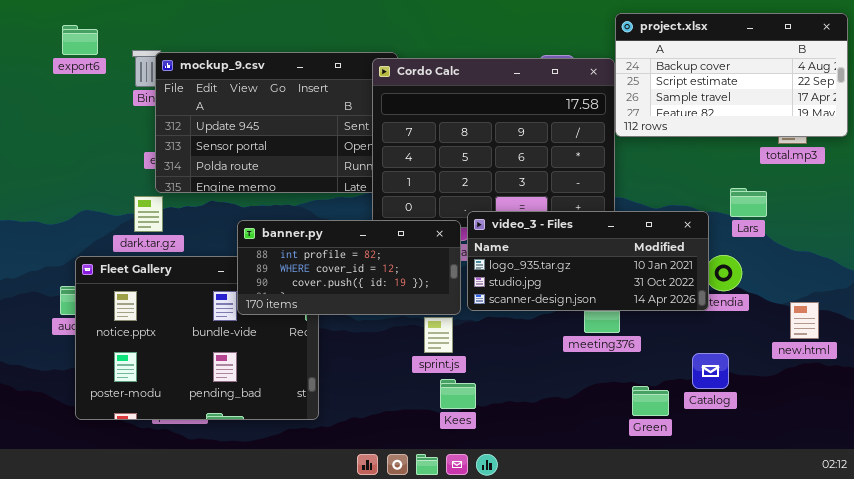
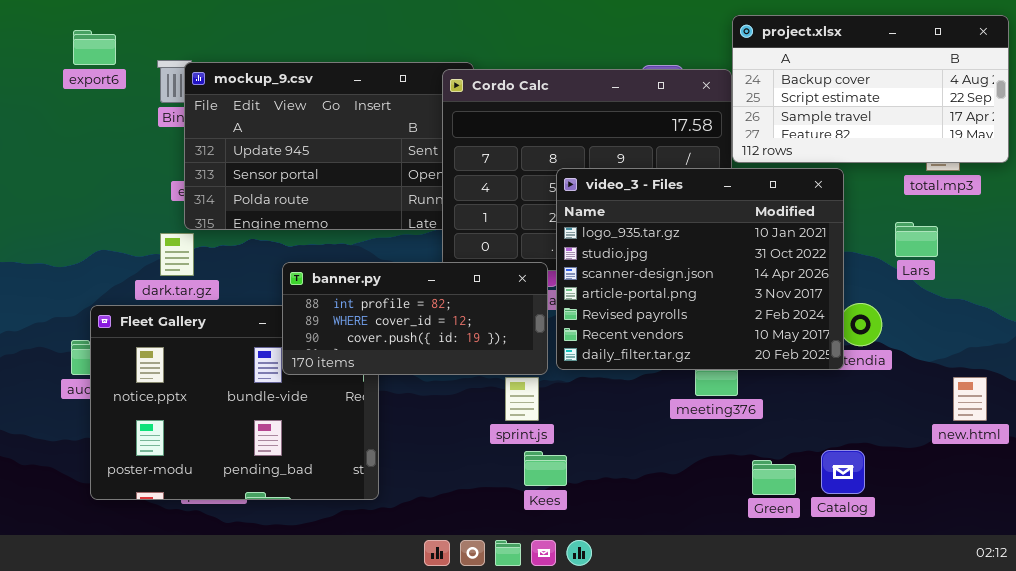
Lars: [730,188,767,217] -> [895,222,938,257], moved
video_3 - Files: [467,211,709,311] -> [556,168,844,370], resized
new.html: [790,302,819,339] -> [953,377,987,421], moved
Catalog: [692,353,729,389] -> [821,450,865,494], moved

